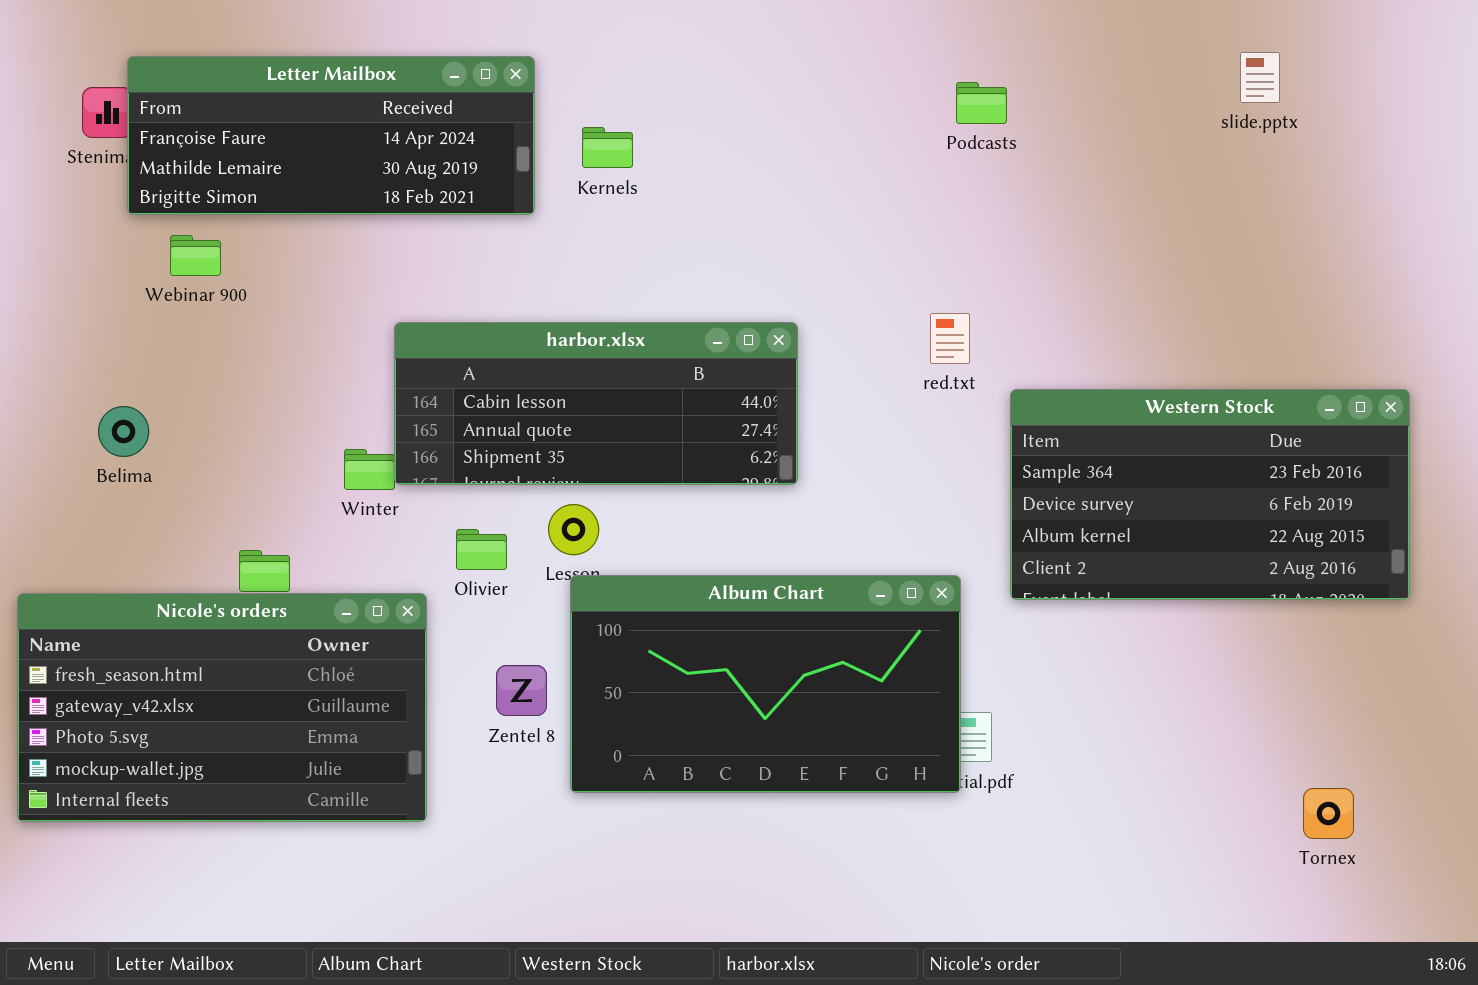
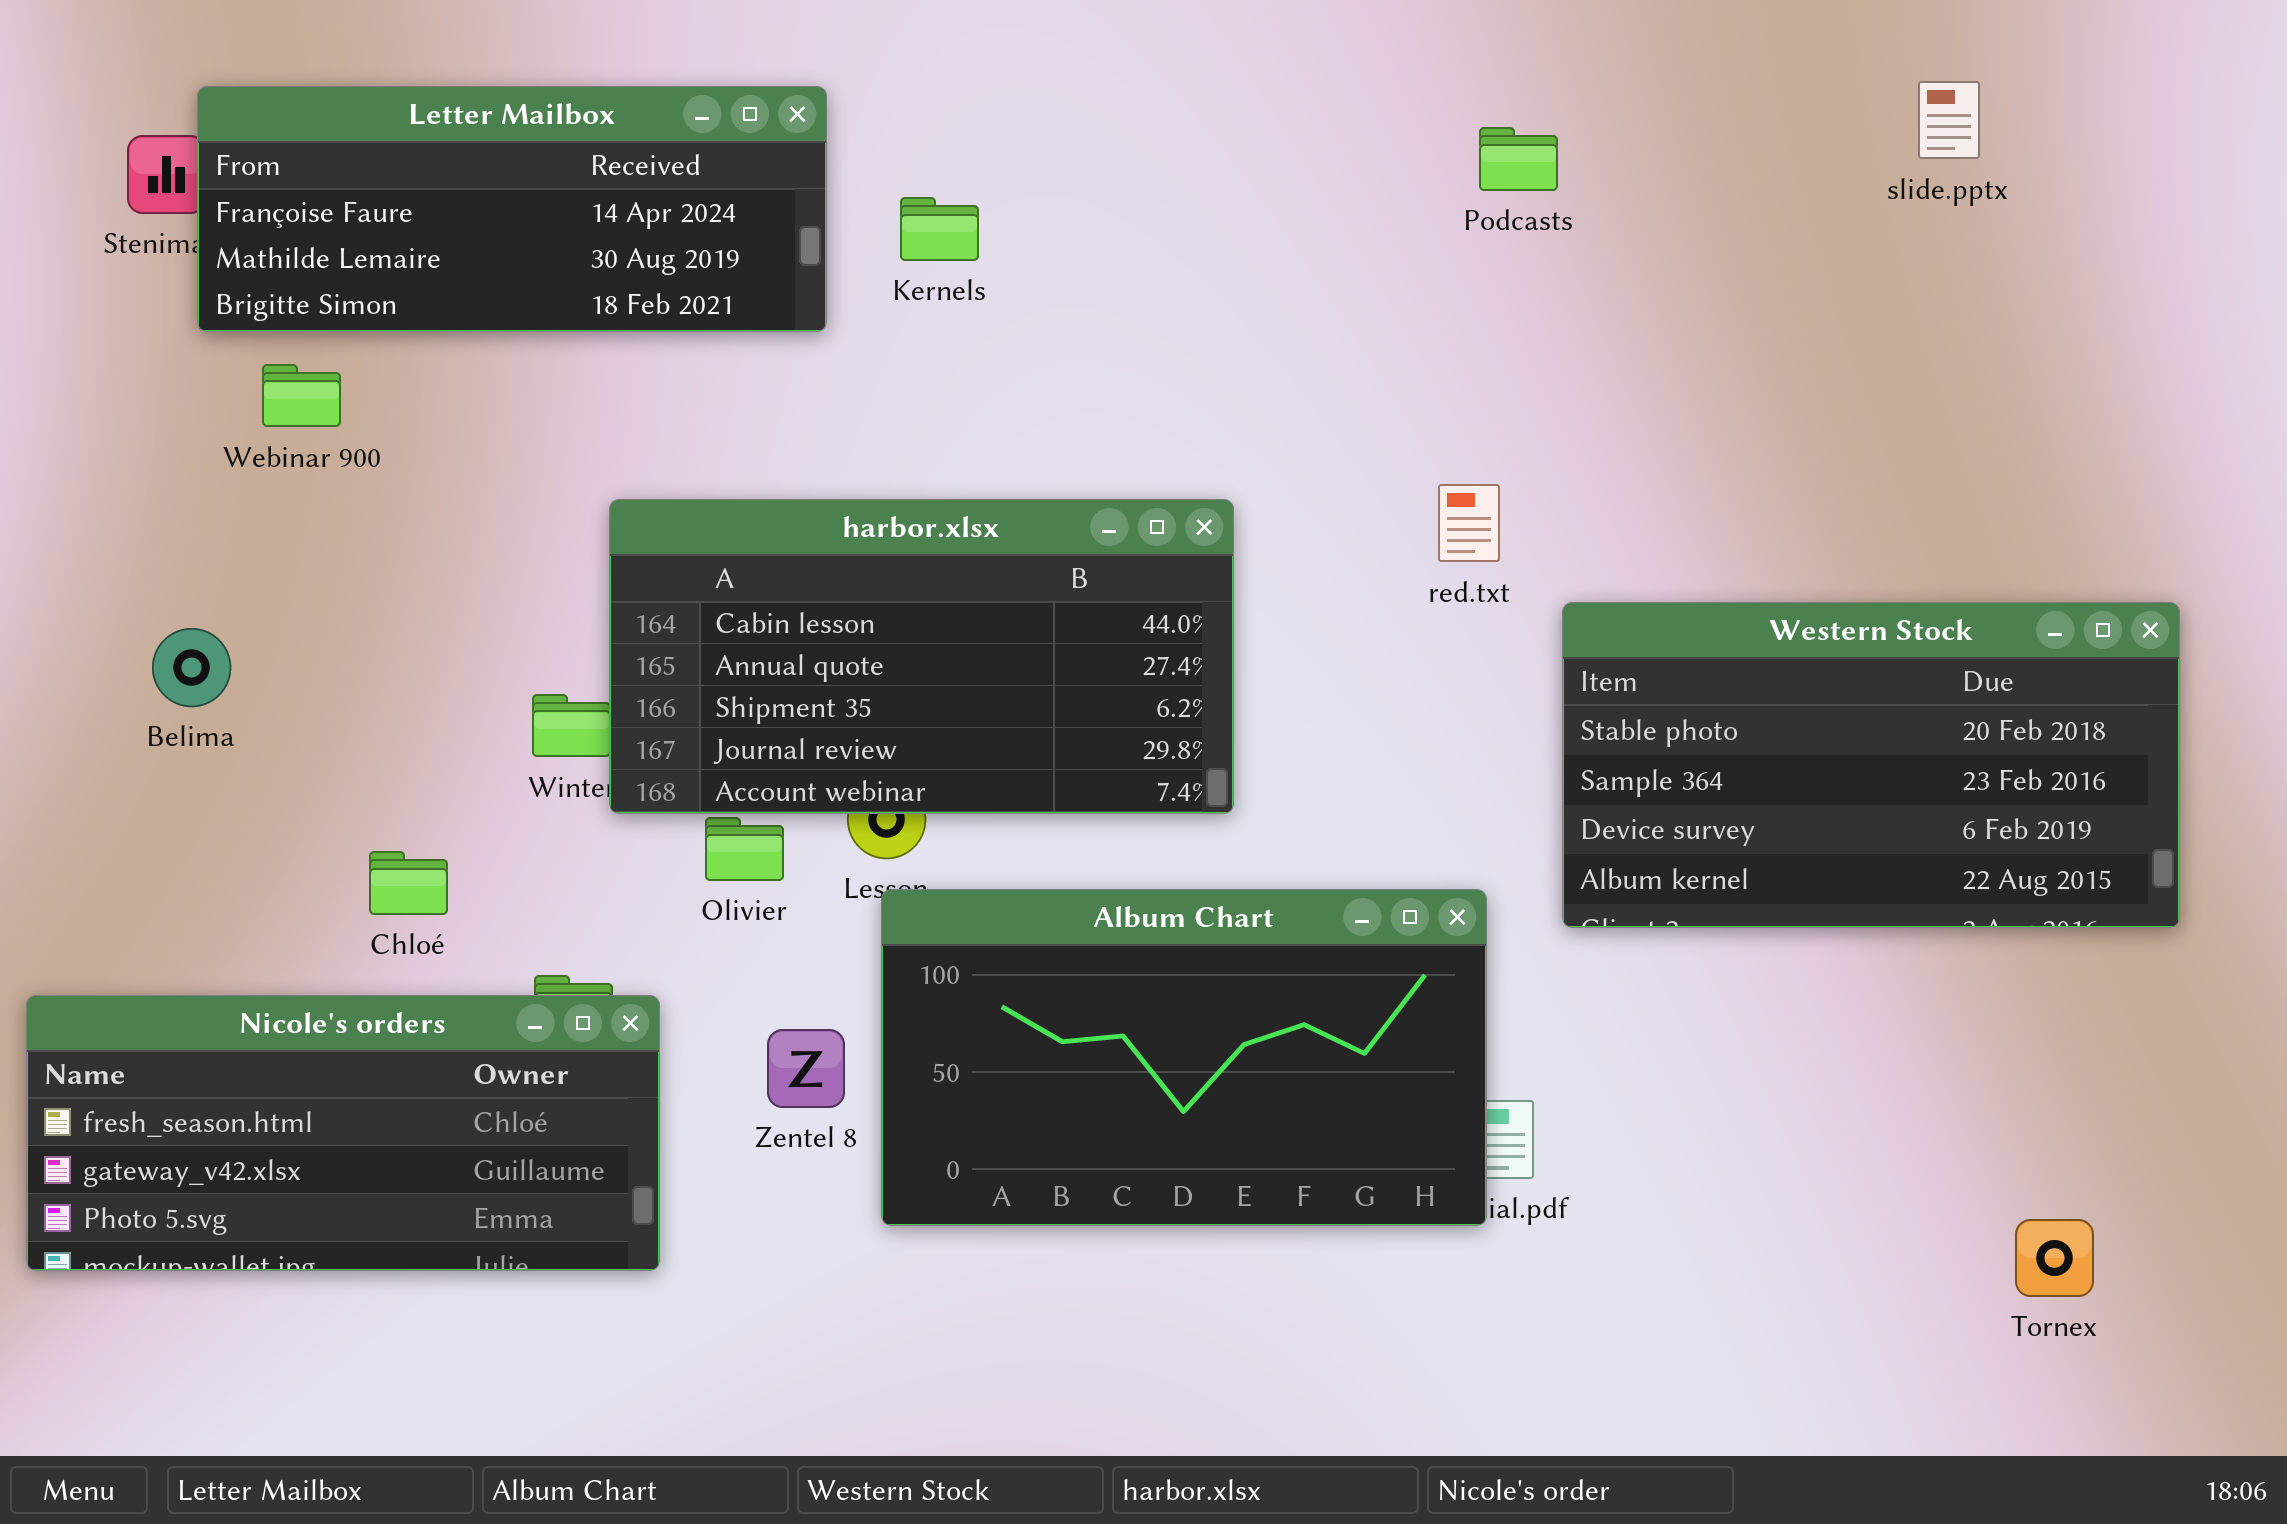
harbor.xlsx: [394,322,798,485] -> [609,499,1234,814], resized
Western Stock: [1010,389,1410,600] -> [1562,602,2180,928], scrolled up 1 row
Nicole's orders: [17,593,427,822] -> [26,995,660,1271], resized

